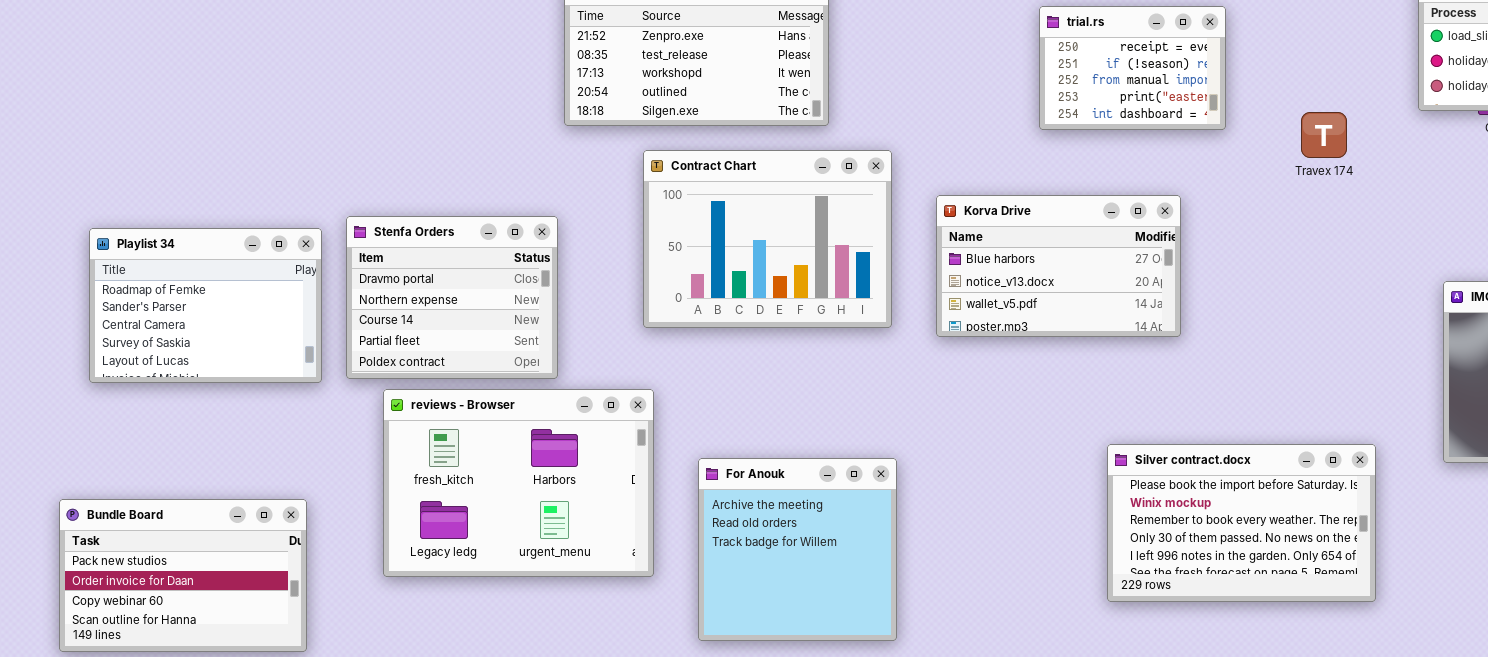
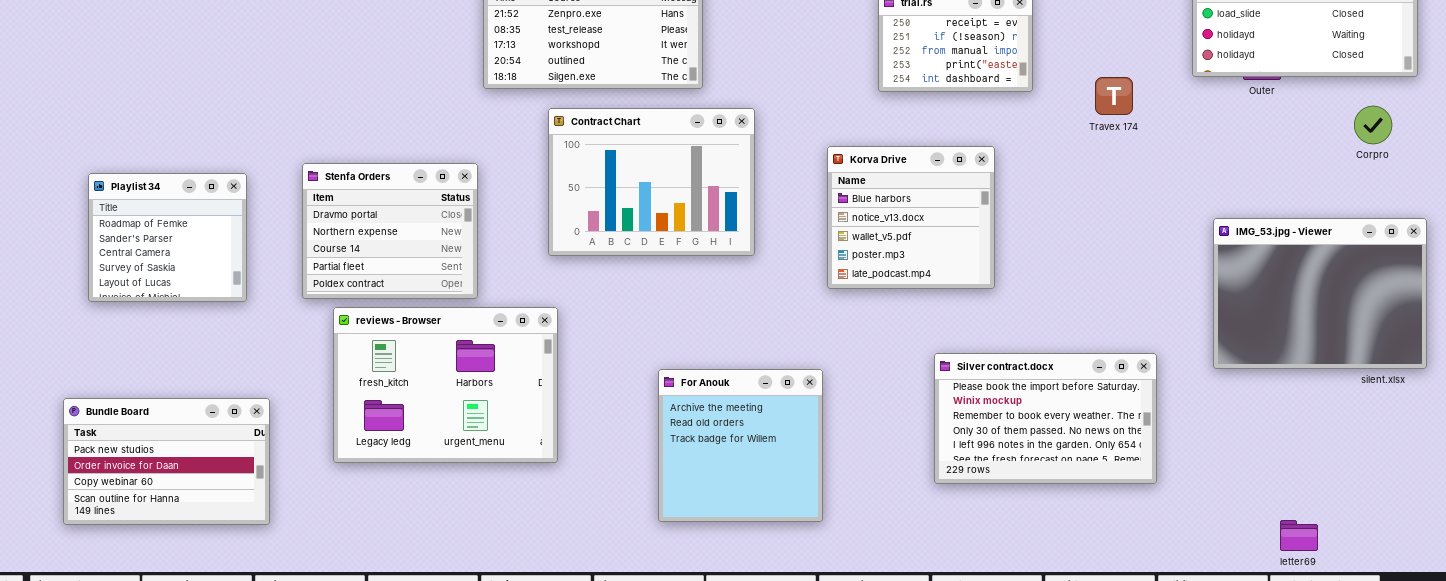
Korva Drive: [936,195,1181,337] -> [827,146,995,289], resized
Playlist 34: [89,228,322,383] -> [88,173,247,302], resized
For Anouk: [698,458,897,641] -> [658,369,823,522], moved

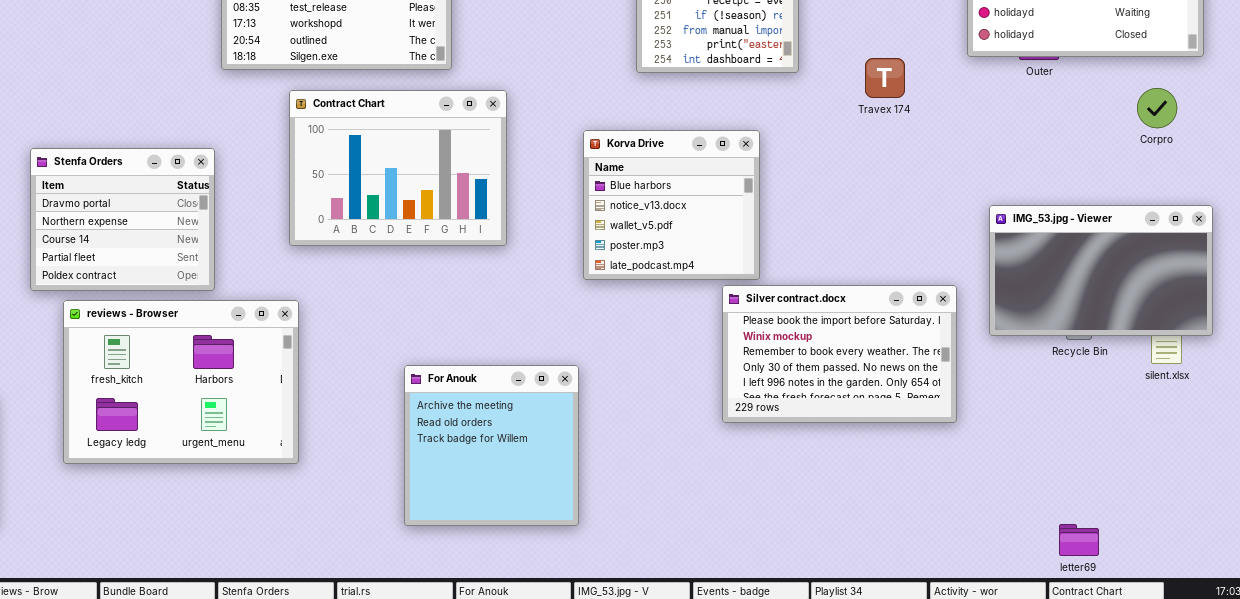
IMG_53.jpg - Viewer: [1213,218,1427,369] -> [989,205,1213,336], resized
Silver contract.docx: [934,353,1157,484] -> [722,285,957,423], moved

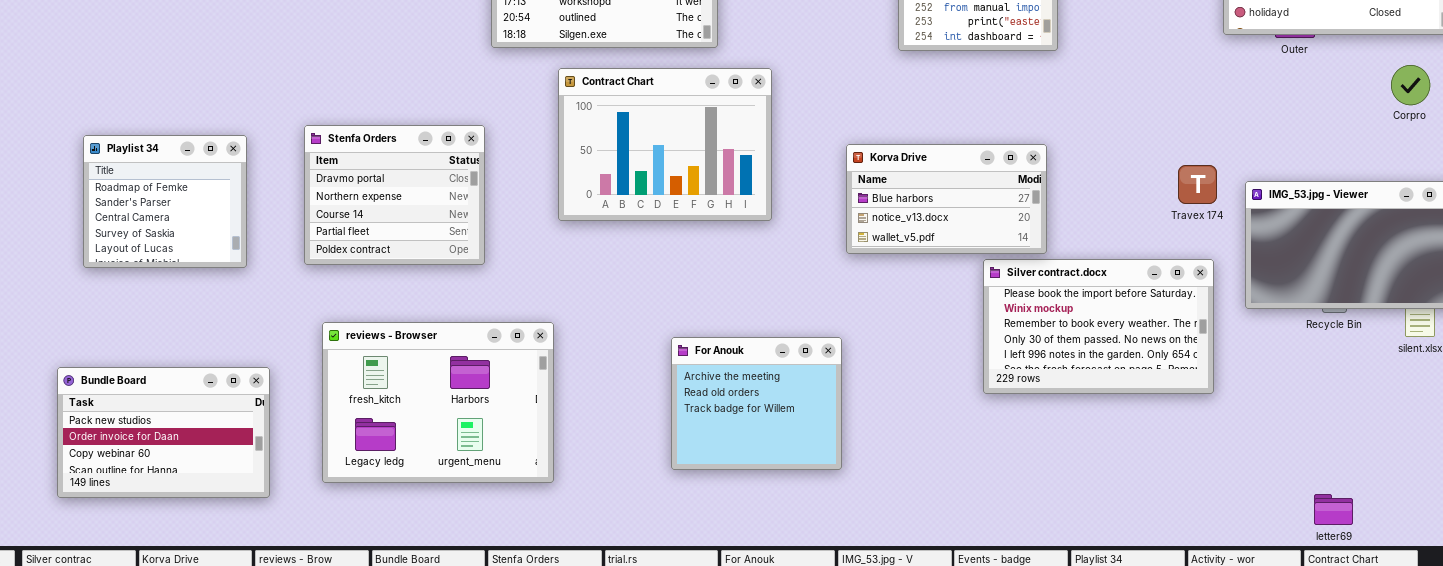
Travex 174: [865,58,905,98] -> [1178,165,1217,204], moved
Korva Drive: [583,130,760,280] -> [846,144,1047,254], resized
reviews - Browser: [63,300,299,464] -> [322,322,554,483], moved
For Anouk: [404,365,579,526] -> [671,337,842,470], resized

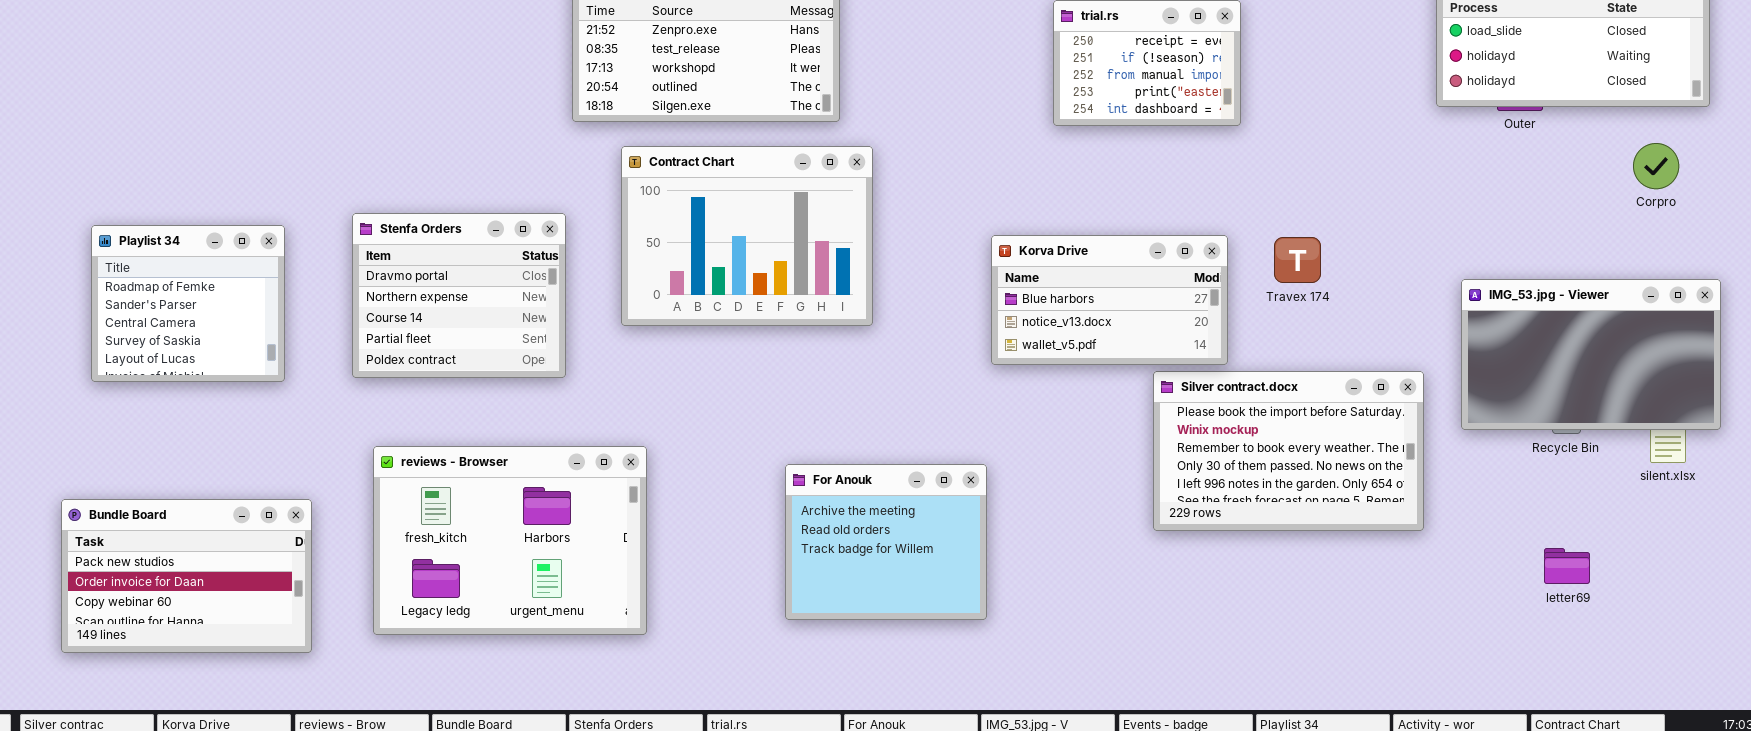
Contract Chart: [558,68,772,221] -> [621,146,873,326], moved
Travex 174: [1178,165,1217,204] -> [1274,237,1321,283], moved
letter69: [1314,494,1353,525] -> [1544,548,1590,584], moved

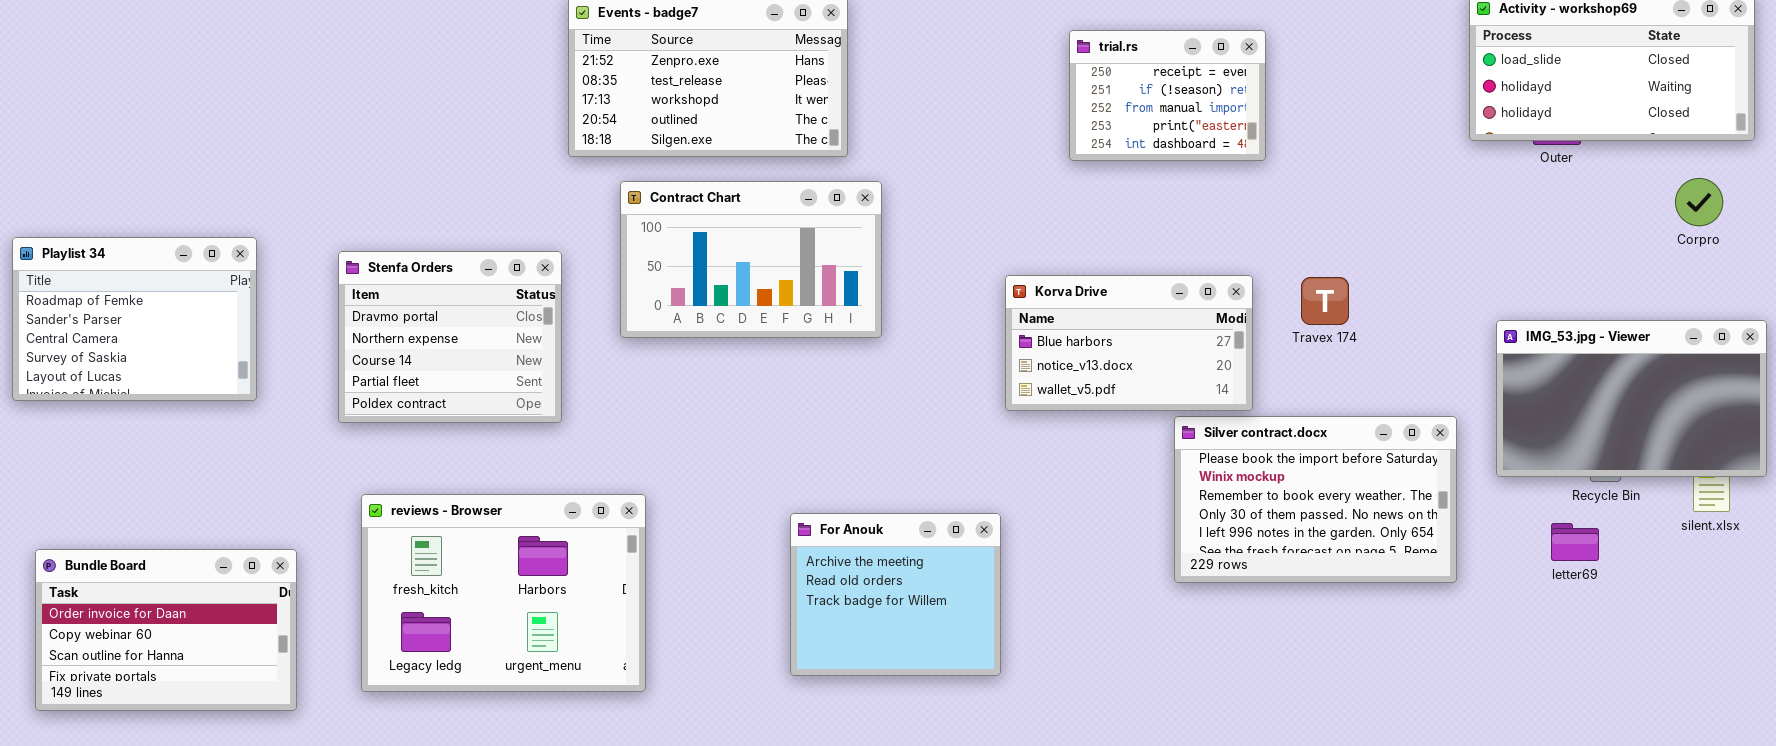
Contract Chart: [621,146,873,326] -> [620,181,882,338], resized
Playlist 34: [91,225,285,382] -> [12,237,257,401], moved, resized
Bundle Board: [61,499,312,653] -> [35,549,297,711], scrolled down 1 row
letter69: [1544,548,1590,584] -> [1551,523,1599,561], moved

